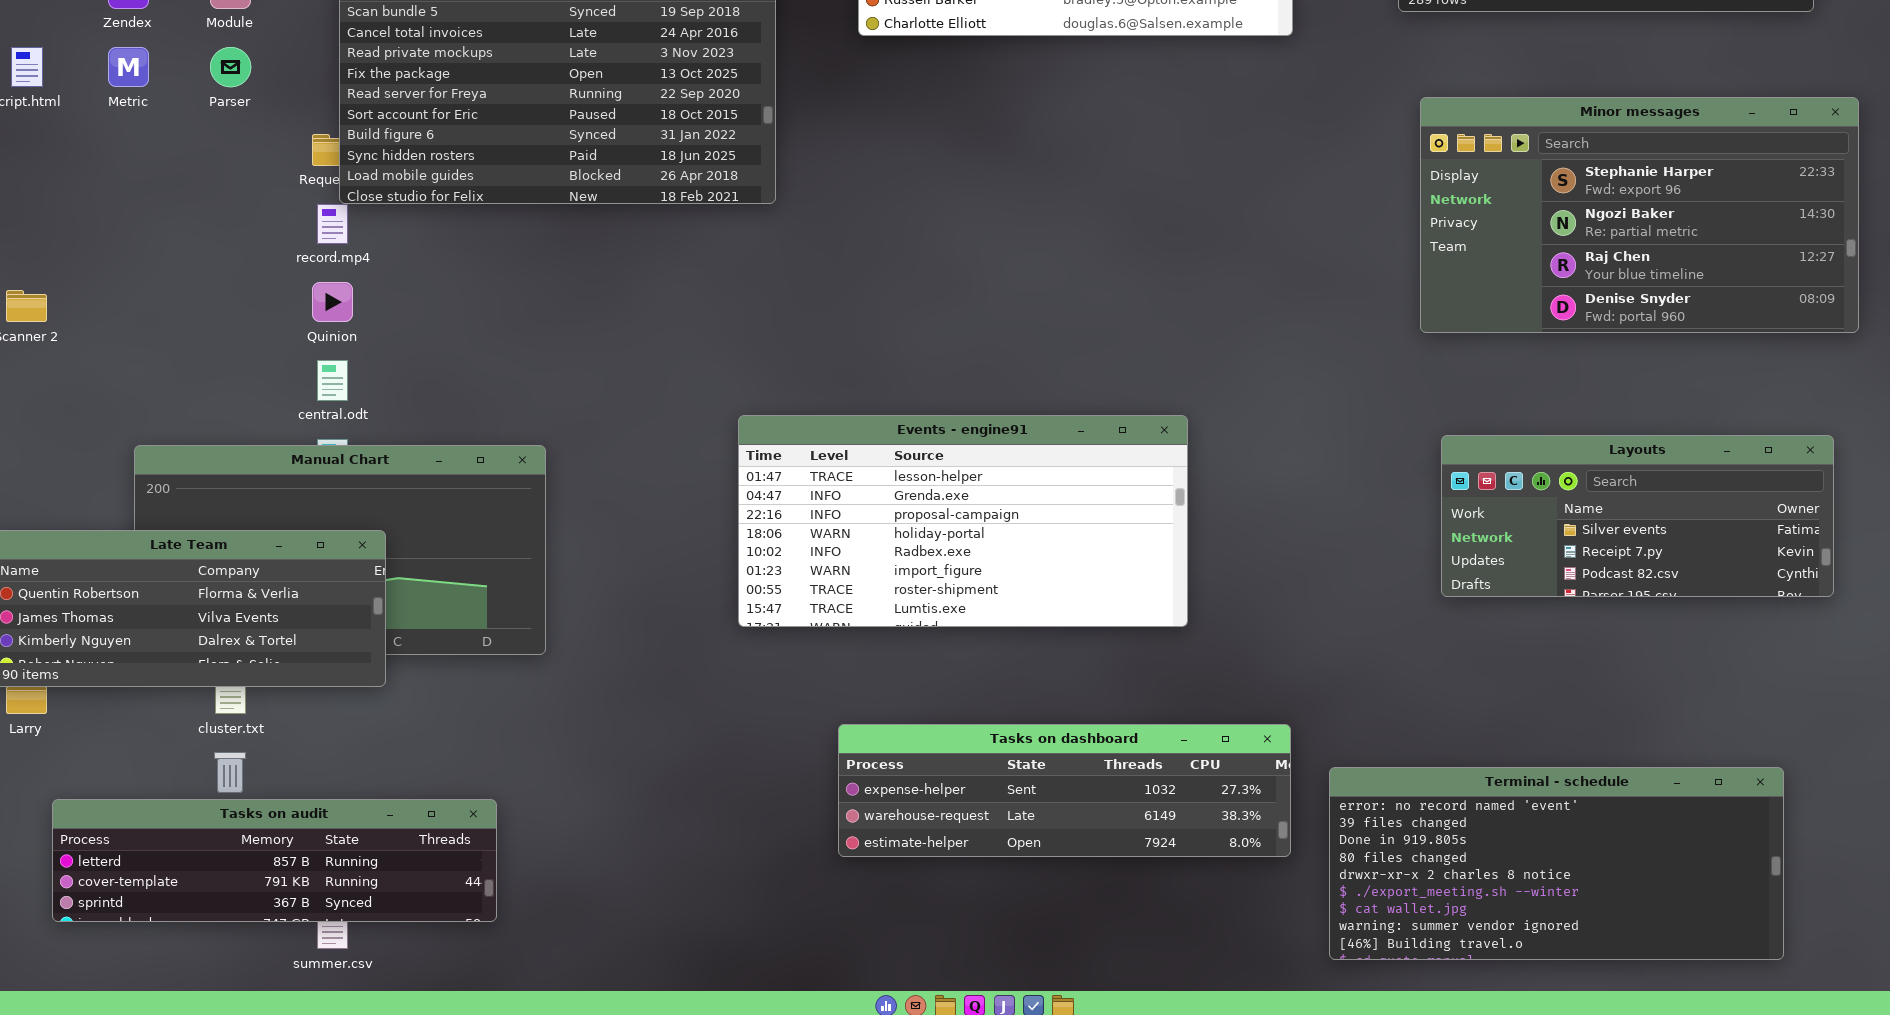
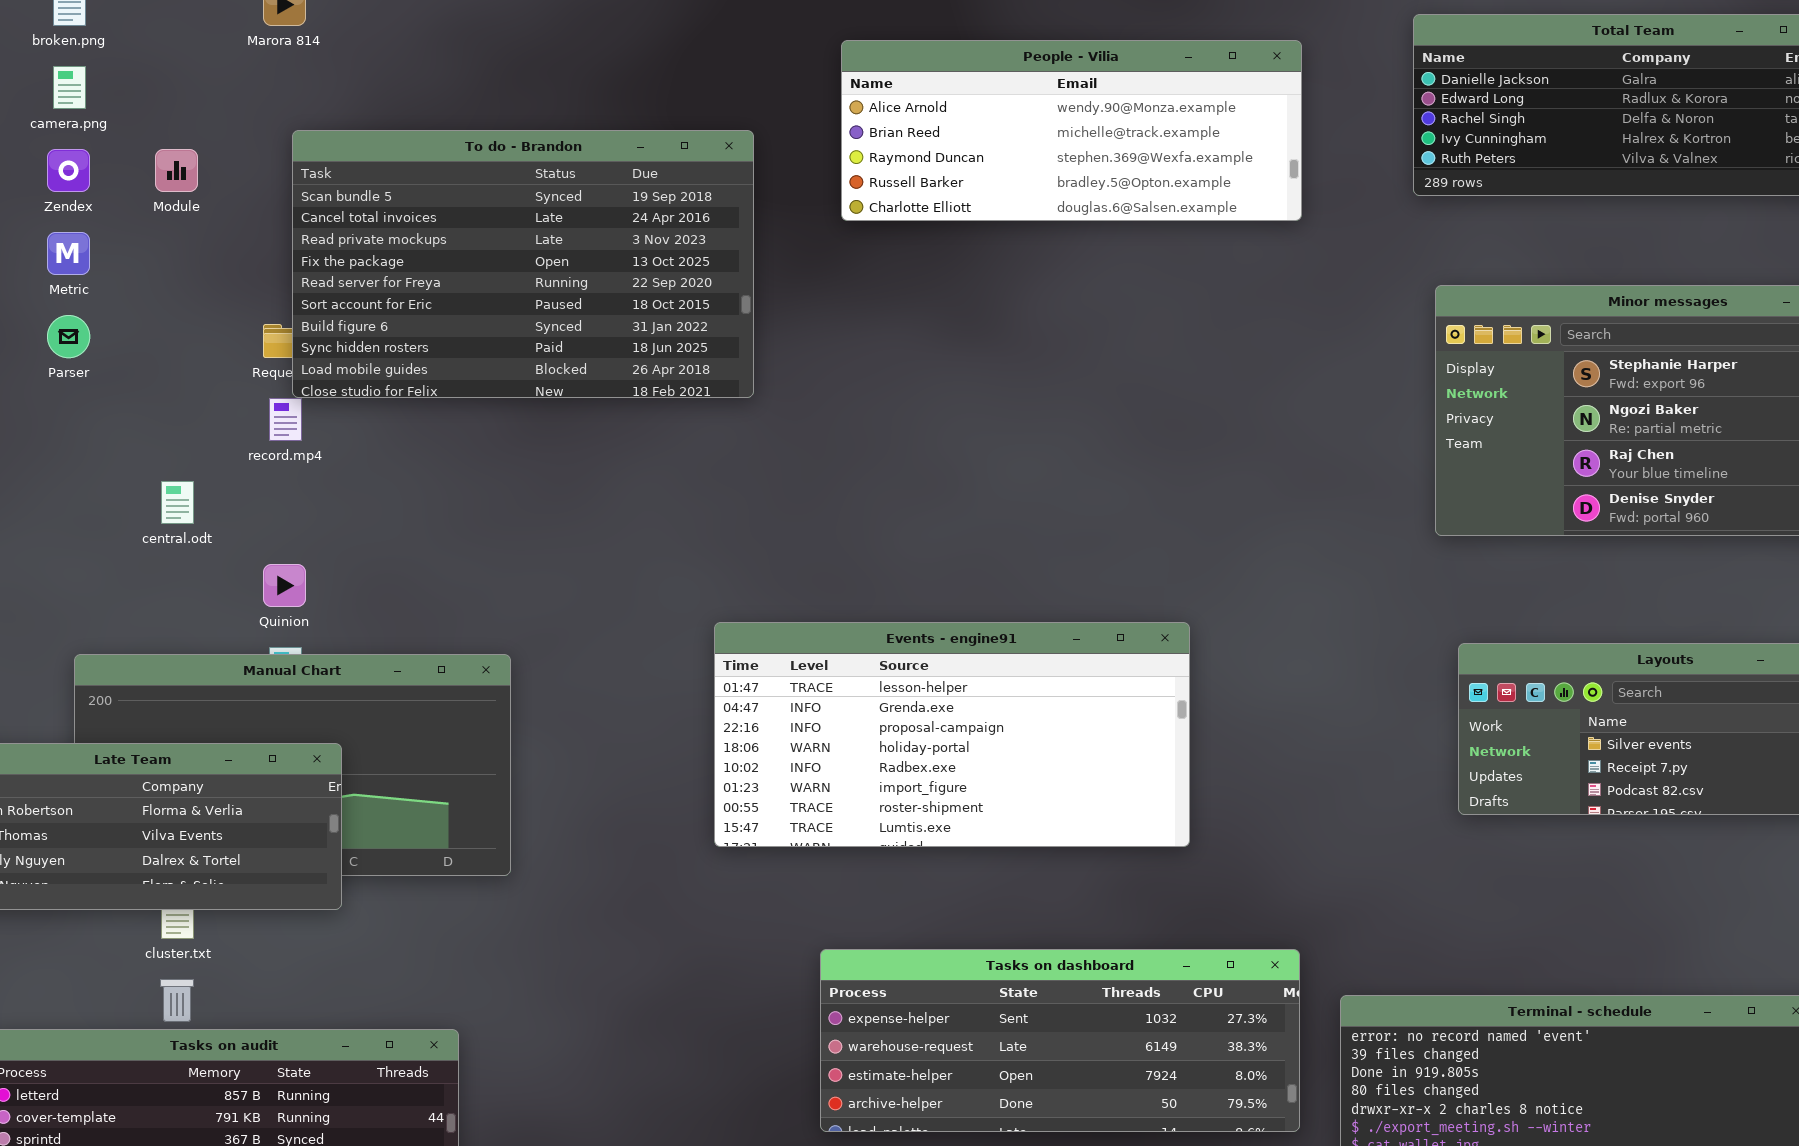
Parser: [210,47,251,87] -> [47,315,90,358], moved
Quinion: [312,282,353,322] -> [263,564,306,607], moved
central.odt: [317,360,348,401] -> [161,481,194,524], moved
Tasks on dashboard: [838,724,1291,857] -> [820,949,1300,1132], resized

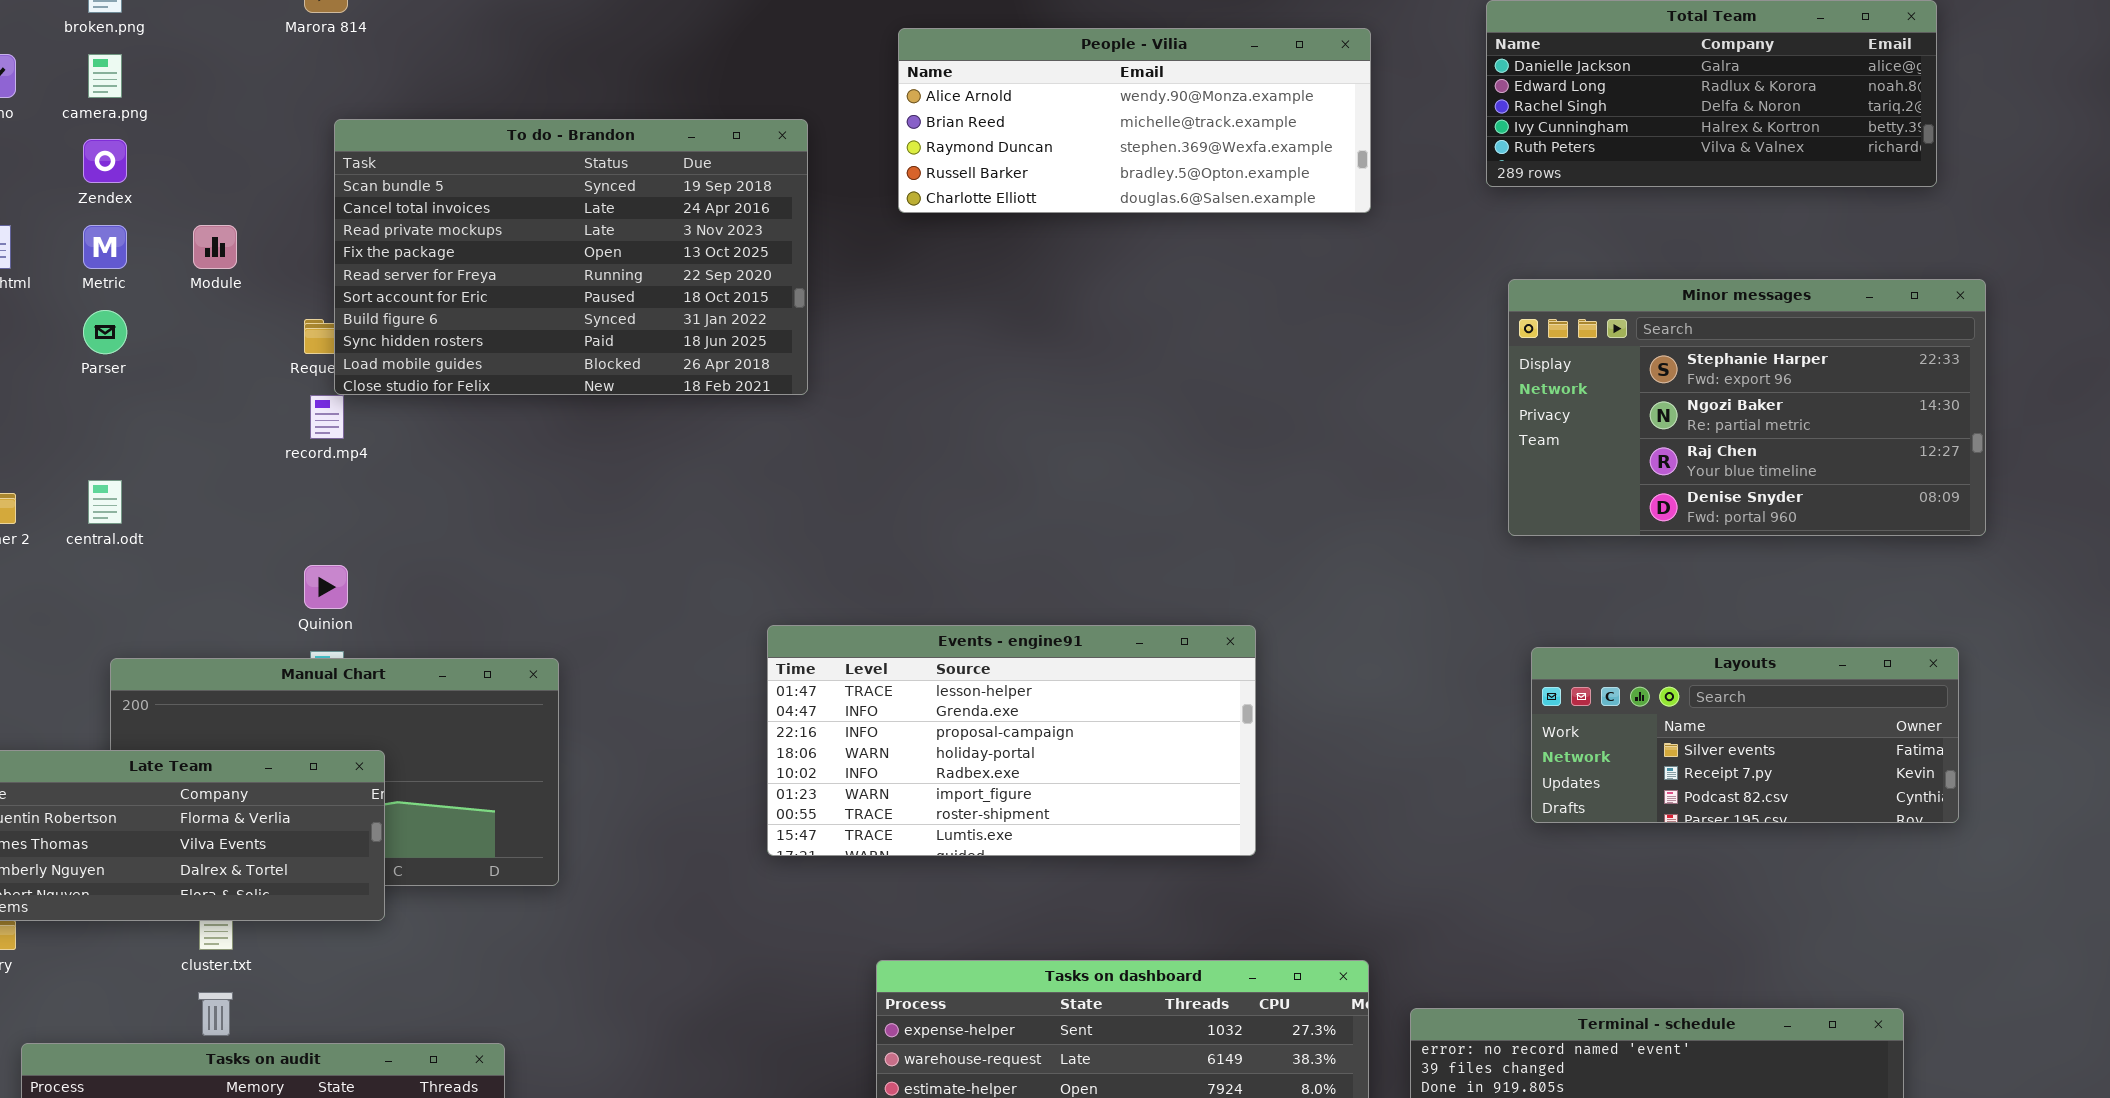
Module: [155,149,198,192] -> [193,225,237,269], moved
central.odt: [161,481,194,524] -> [88,480,122,524], moved

